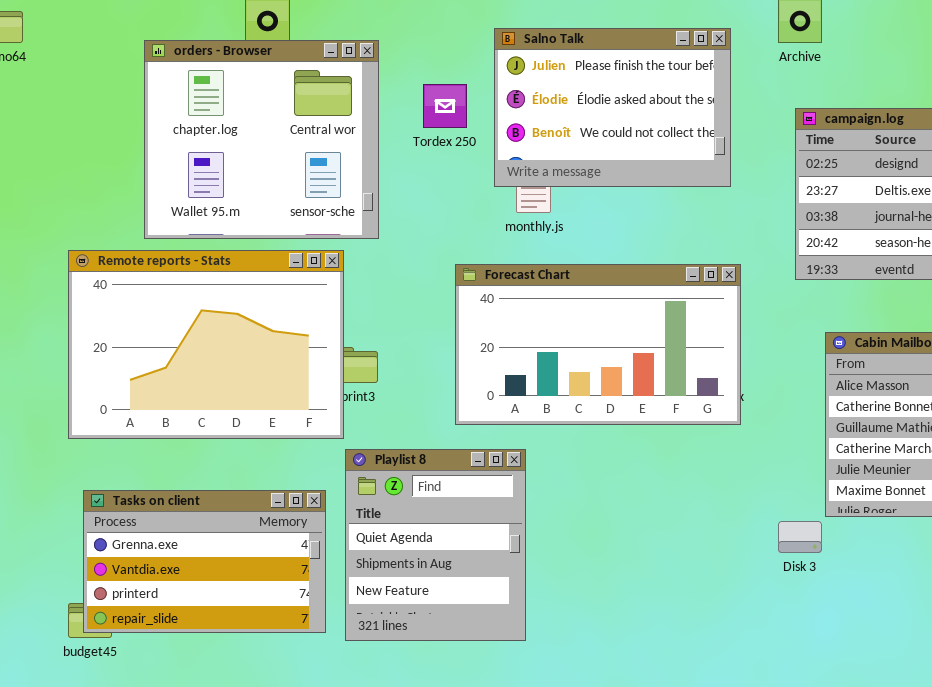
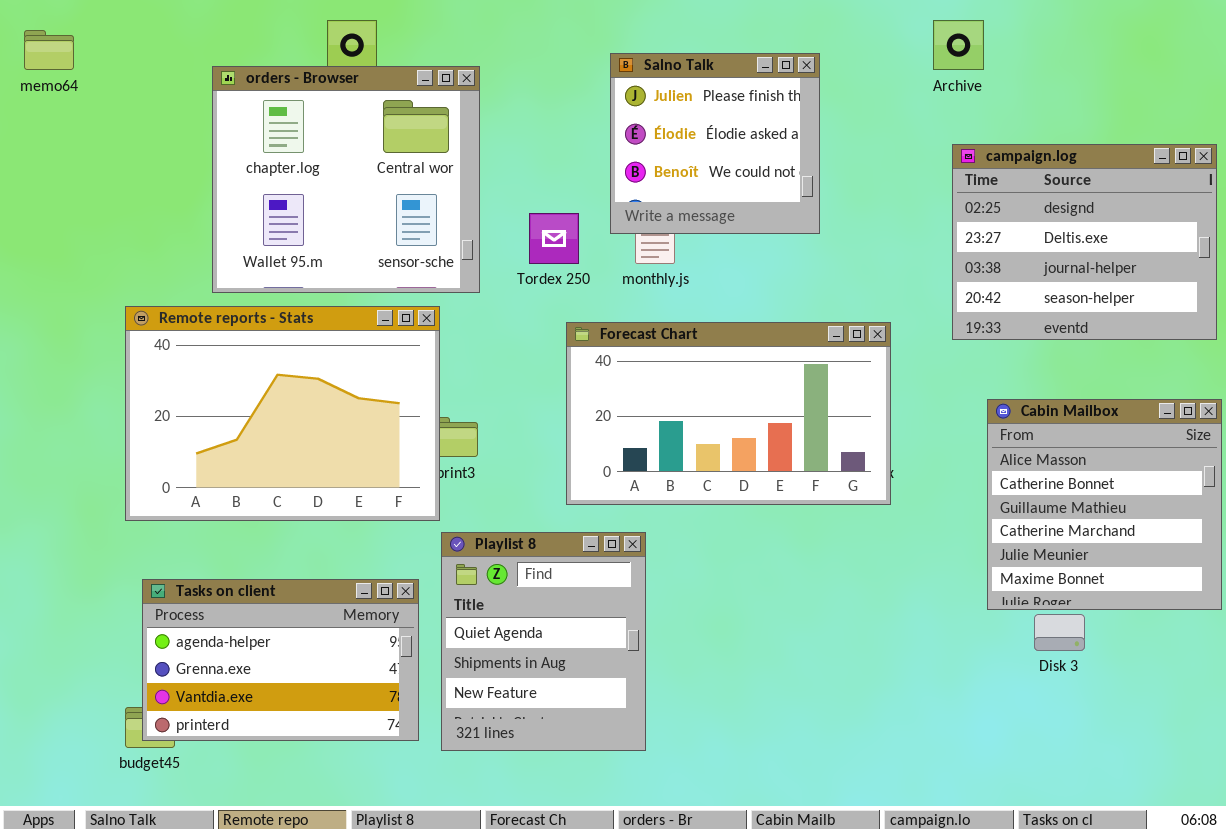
Salno Talk: [494,28,731,187] -> [610,53,820,234], resized
Tordex 250: [423,84,467,128] -> [529,213,579,264], moved
Tasks on client: [83,490,326,633] -> [142,579,419,741], scrolled up 1 row
Disk 3: [778,521,822,553] -> [1034,614,1085,651], moved

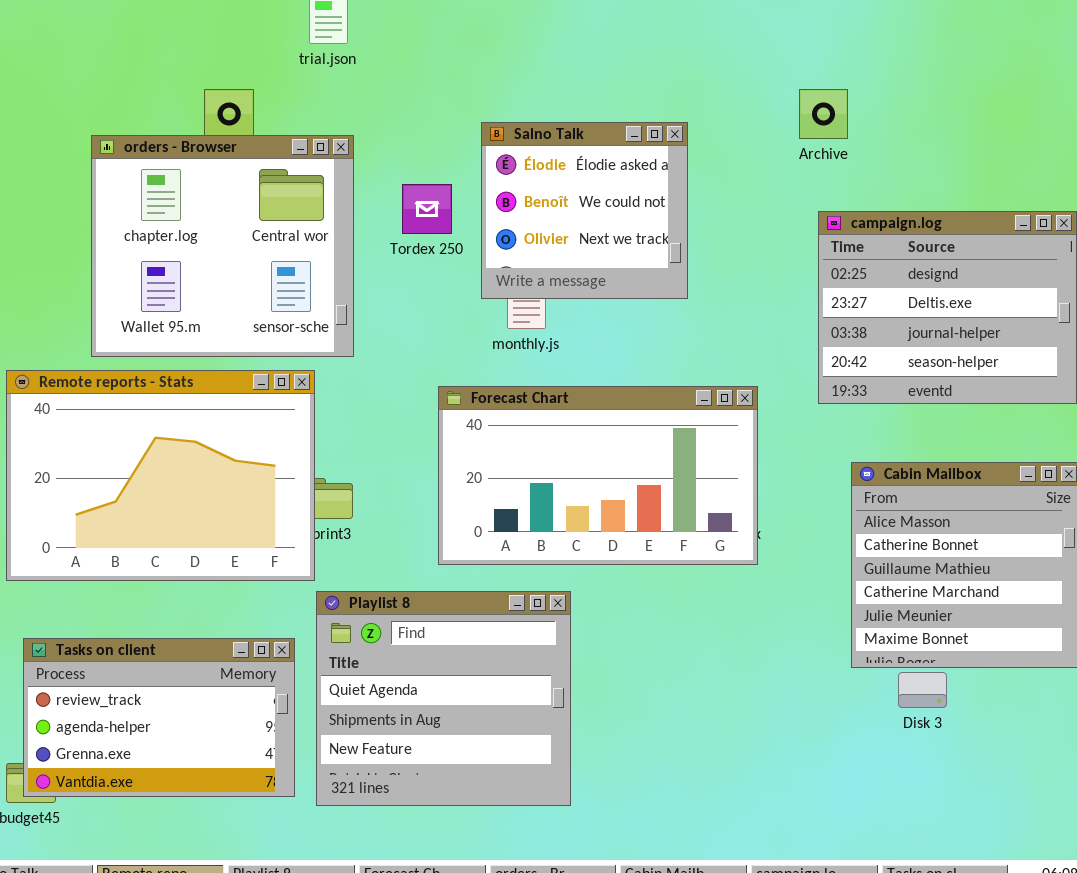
Salno Talk: [610,53,820,234] -> [481,122,688,299], scrolled down 1 row
Tordex 250: [529,213,579,264] -> [402,184,452,234], moved
Playlist 8: [441,532,646,751] -> [316,591,571,806], resized
Tasks on client: [142,579,419,741] -> [23,638,295,797], scrolled up 1 row

